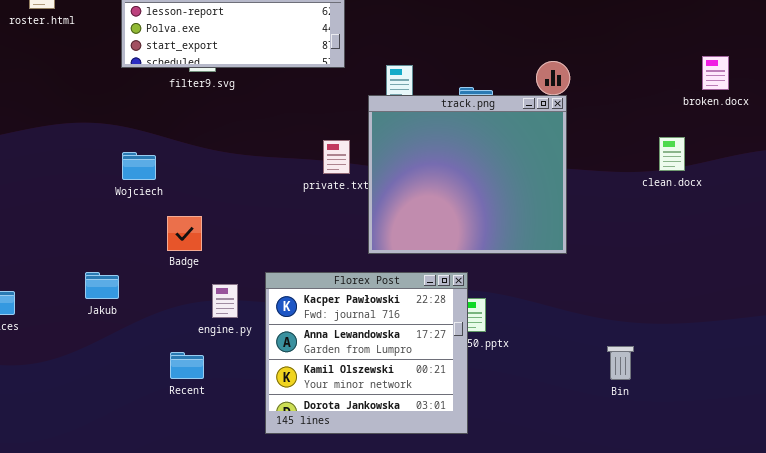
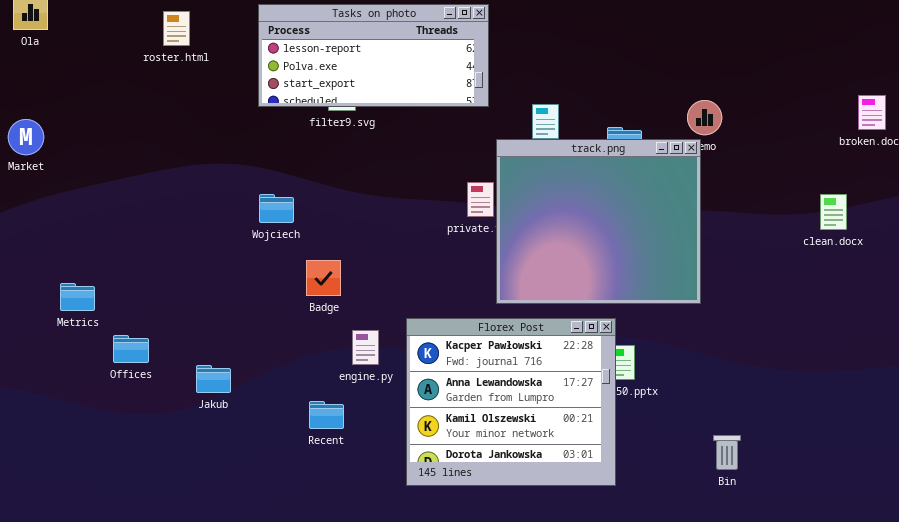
track.png: [368,95,567,254] -> [496,139,701,304], moved
clean.docx: [659,137,685,171] -> [820,194,847,230], moved
Jakub: [85,272,119,299] -> [196,365,231,393], moved
Bin: [607,346,634,380] -> [713,435,741,470], moved

